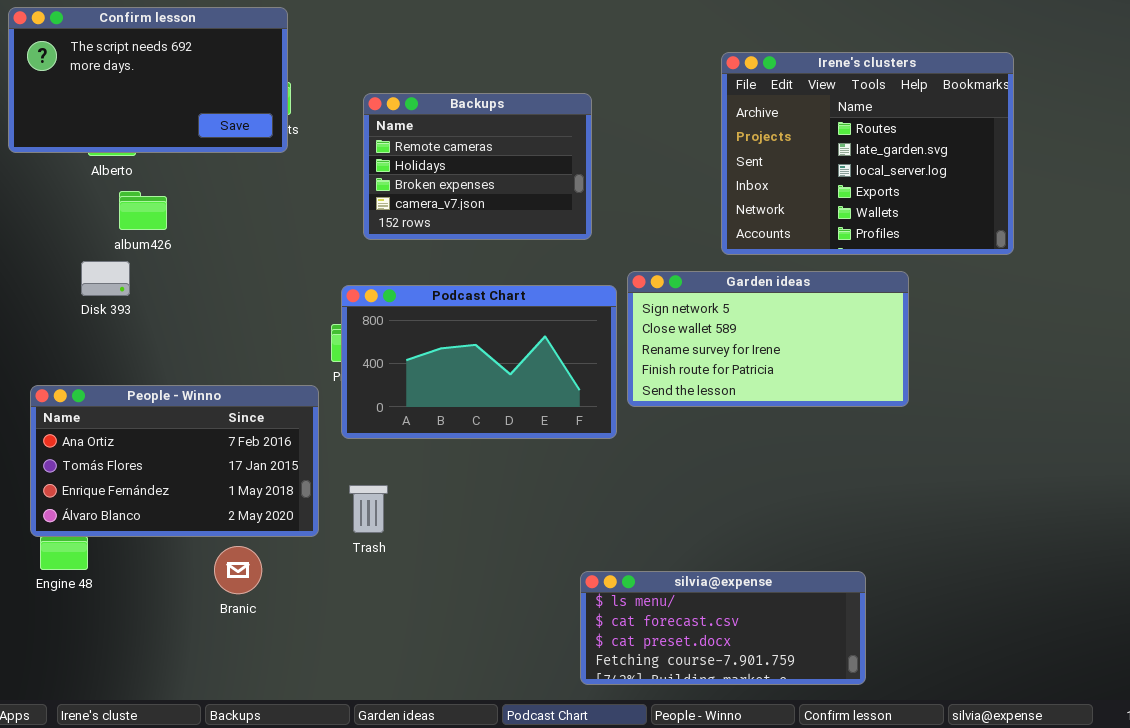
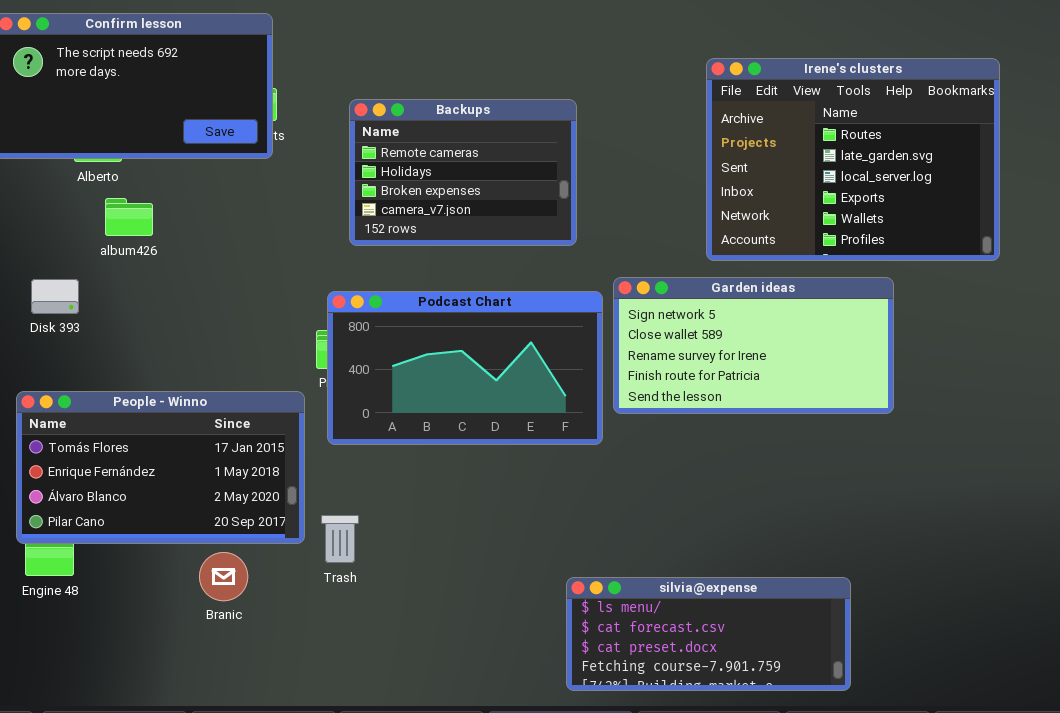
Disk 393: [81,261,130,296] -> [31,279,79,314], moved
People - Winno: [30,385,319,537] -> [16,391,305,544], scrolled down 1 row
Trash: [349,485,388,533] -> [321,515,359,563], moved

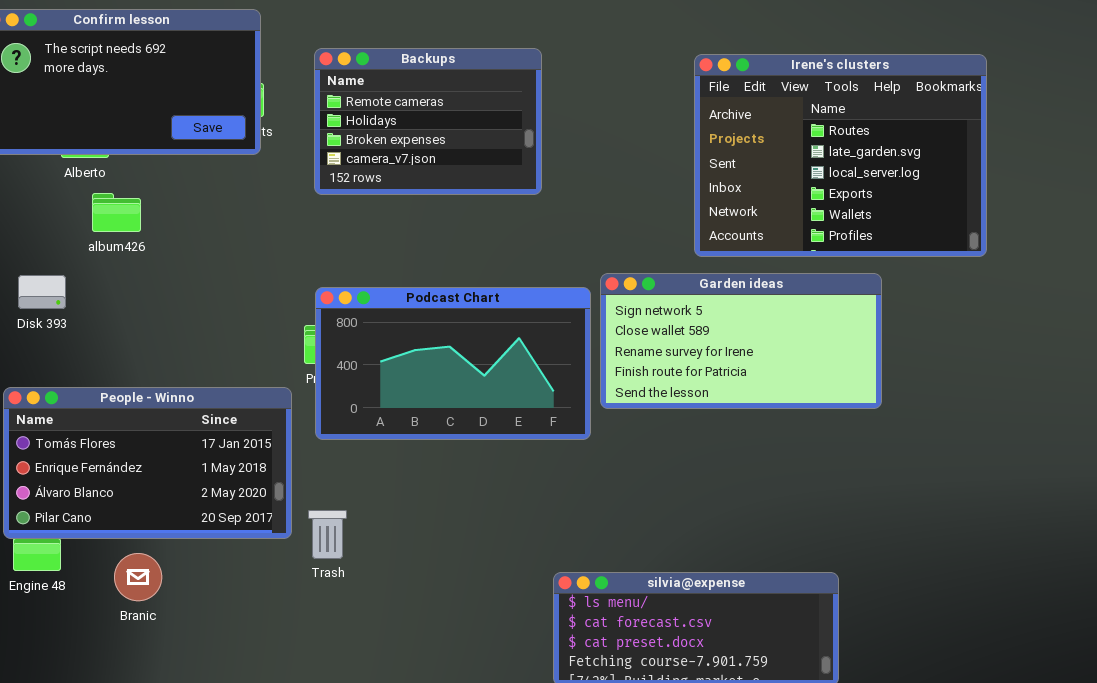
Backups: [349,99,577,246] -> [314,48,542,195], moved
Branic: [199,552,248,601] -> [114,553,162,601], moved

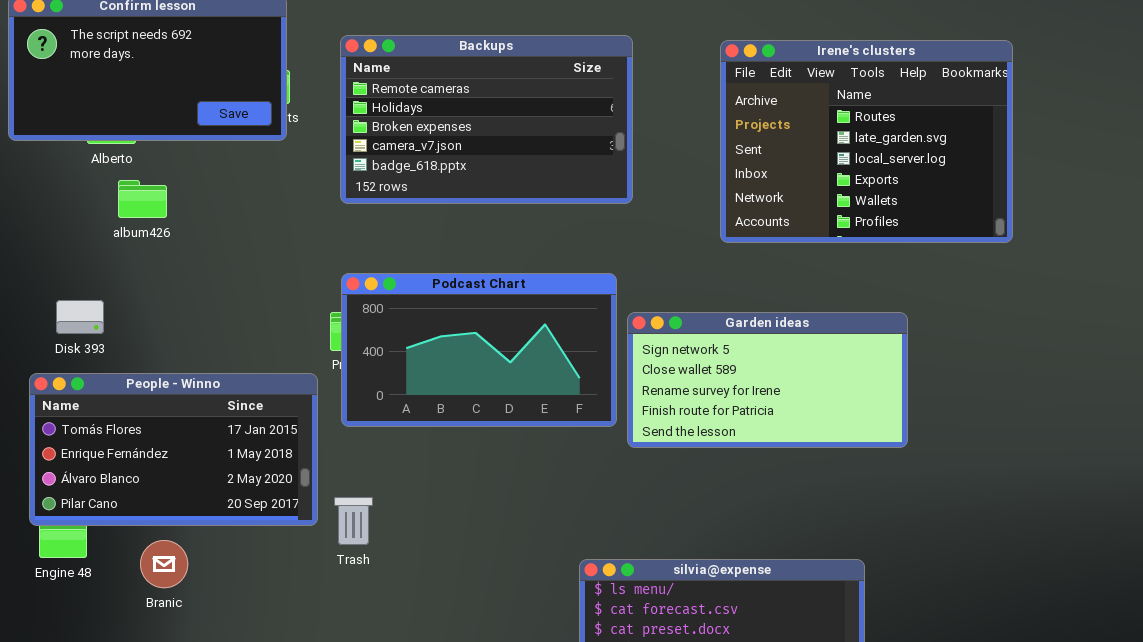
Backups: [314,48,542,195] -> [340,35,633,204], resized
Garden ideas: [600,273,882,409] -> [627,312,908,448], moved
Disk 393: [18,275,66,309] -> [56,300,104,334], moved

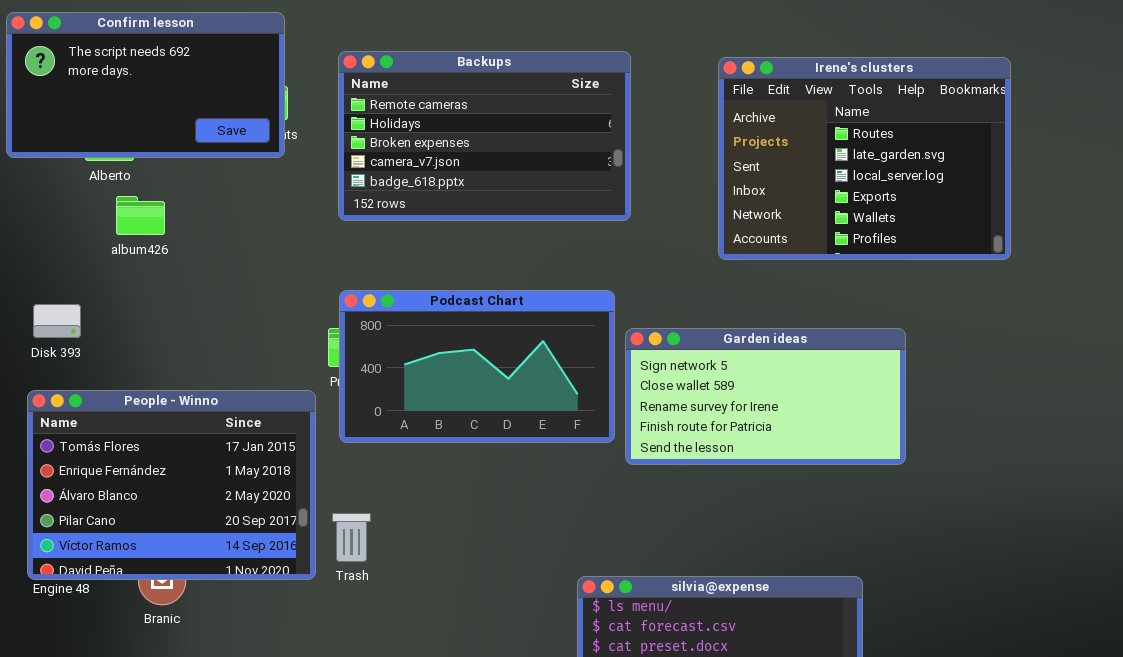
Disk 393: [56,300,104,334] -> [33,304,81,338], moved
People - Winno: [29,373,318,526] -> [27,390,316,580], resized

